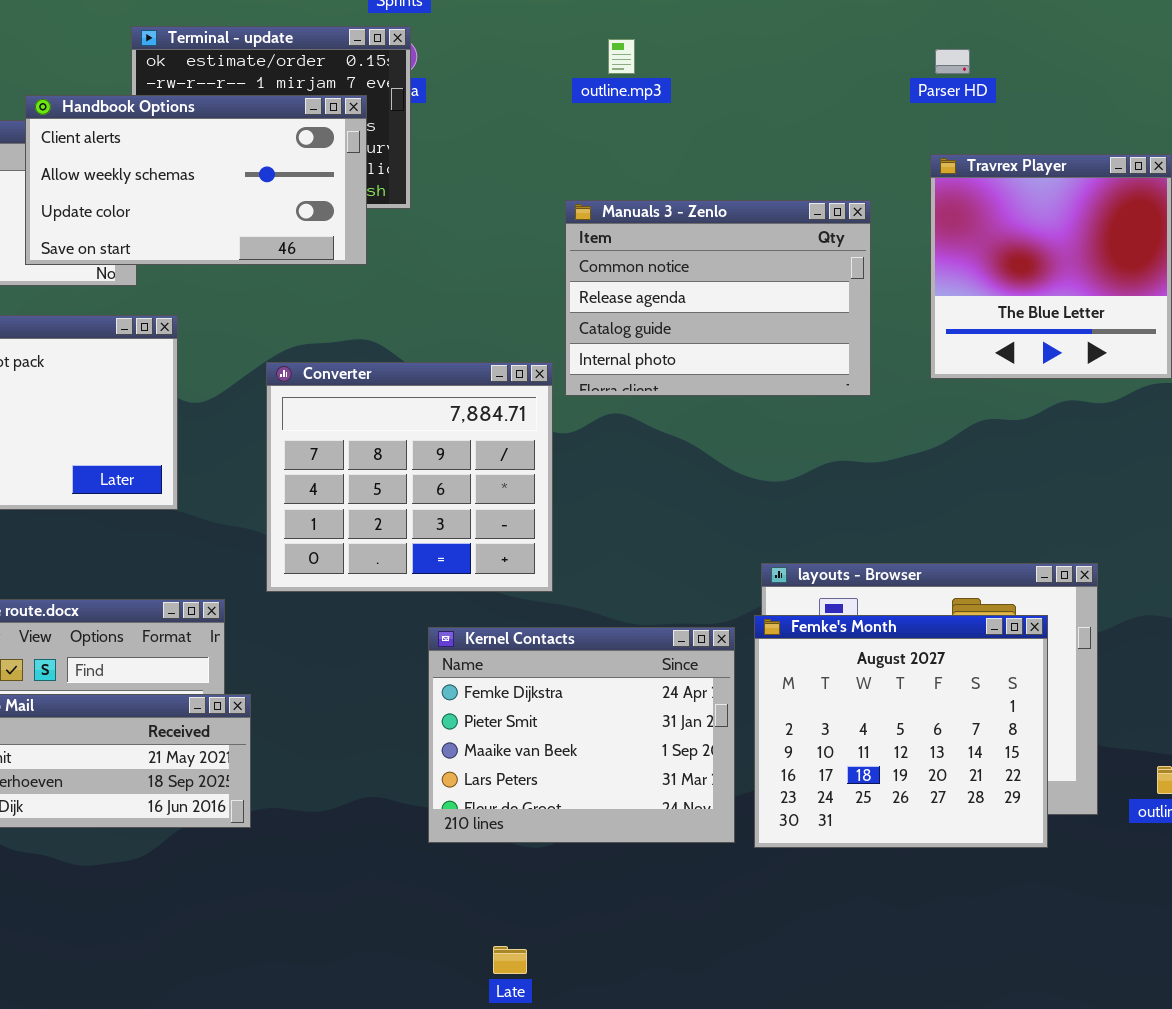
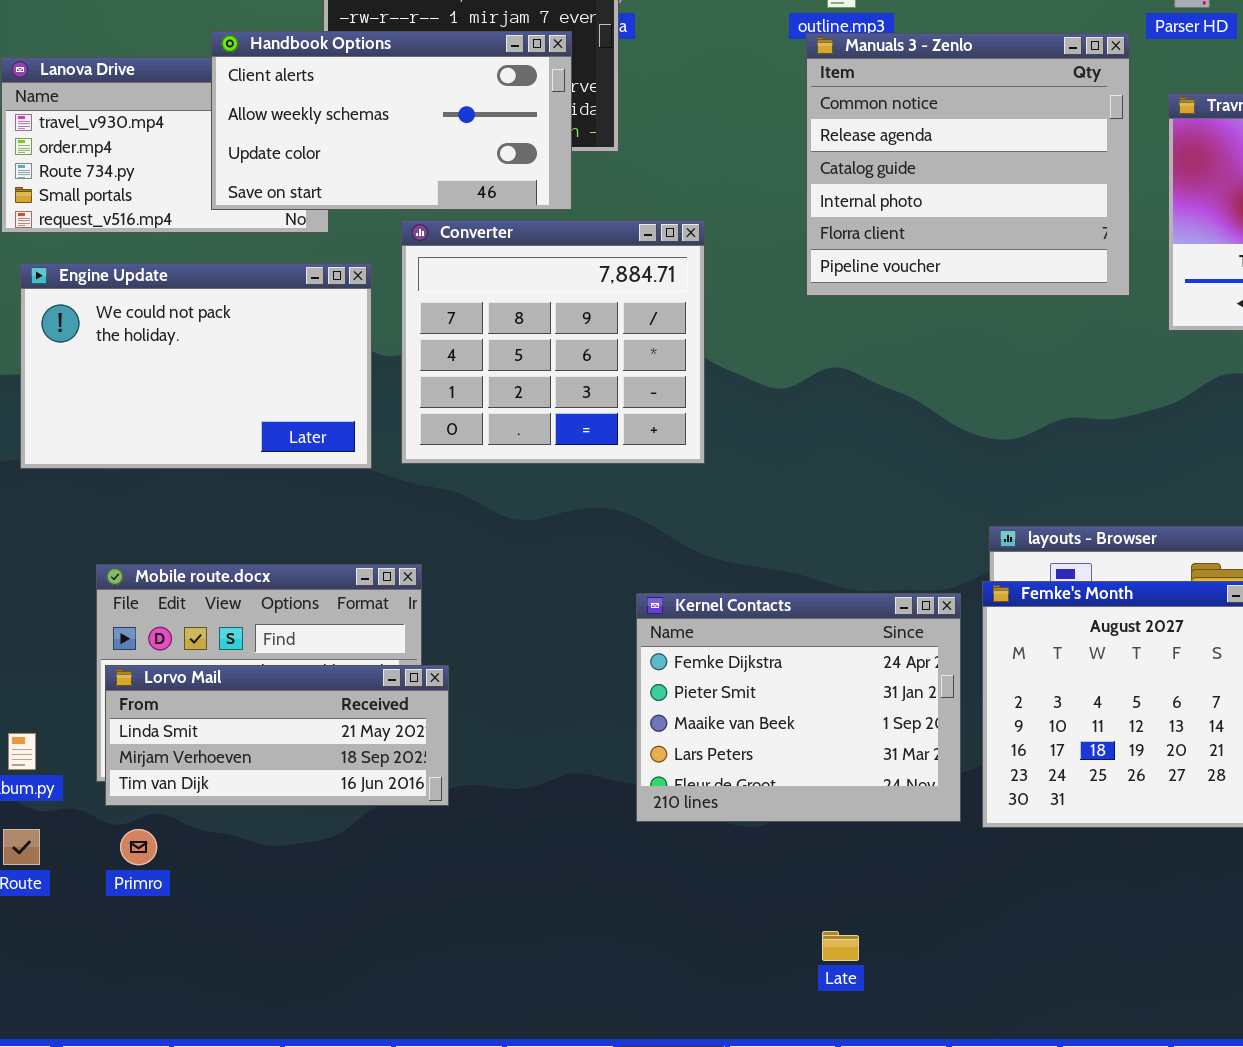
Manuals 3 - Zenlo: [565,200,871,396] -> [806,33,1130,296], moved, resized
Converter: [266,362,553,592] -> [401,220,705,464], moved
Late: [493,946,527,974] -> [822,931,859,961], moved

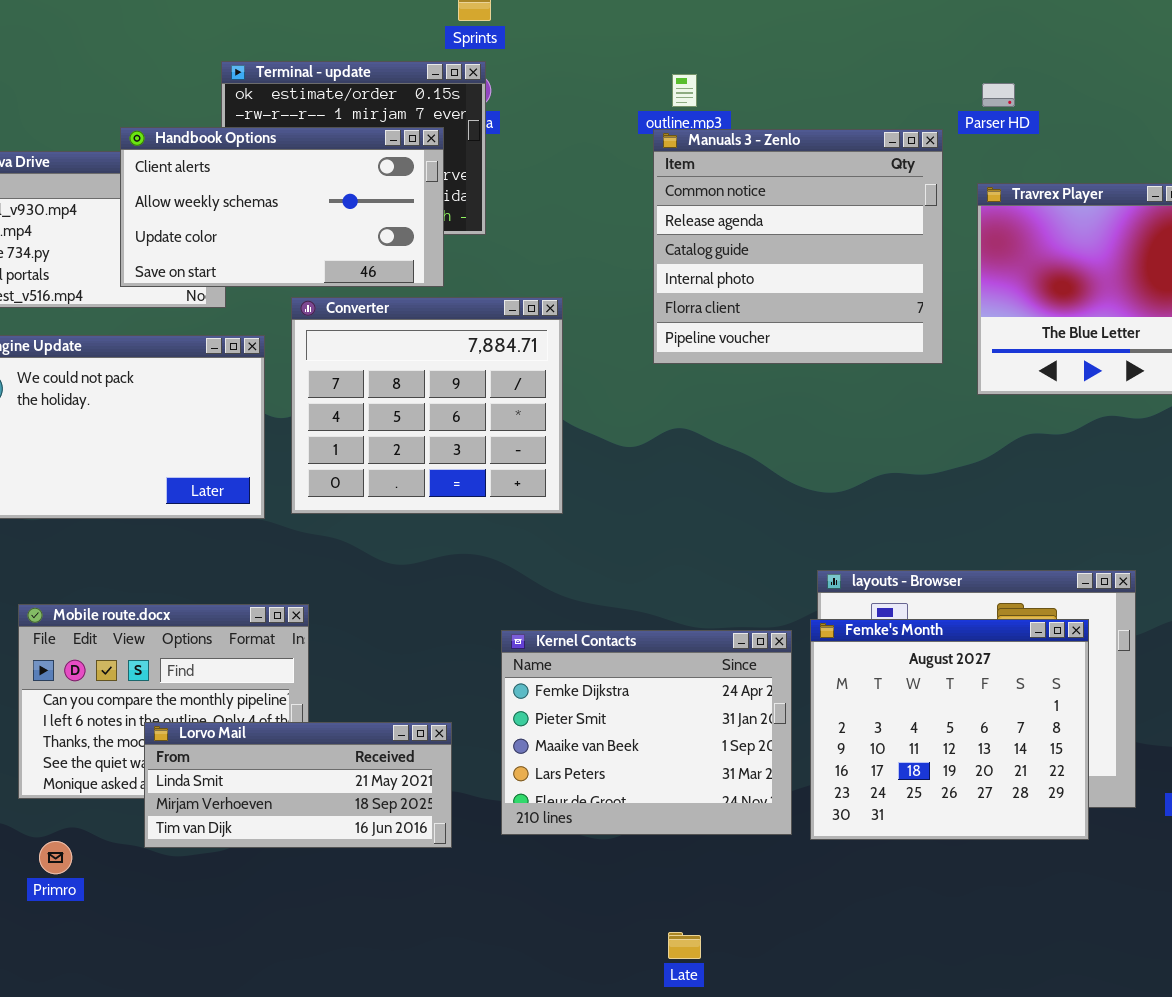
Lorvo Mail: [105,665,449,806] -> [144,722,452,848], moved

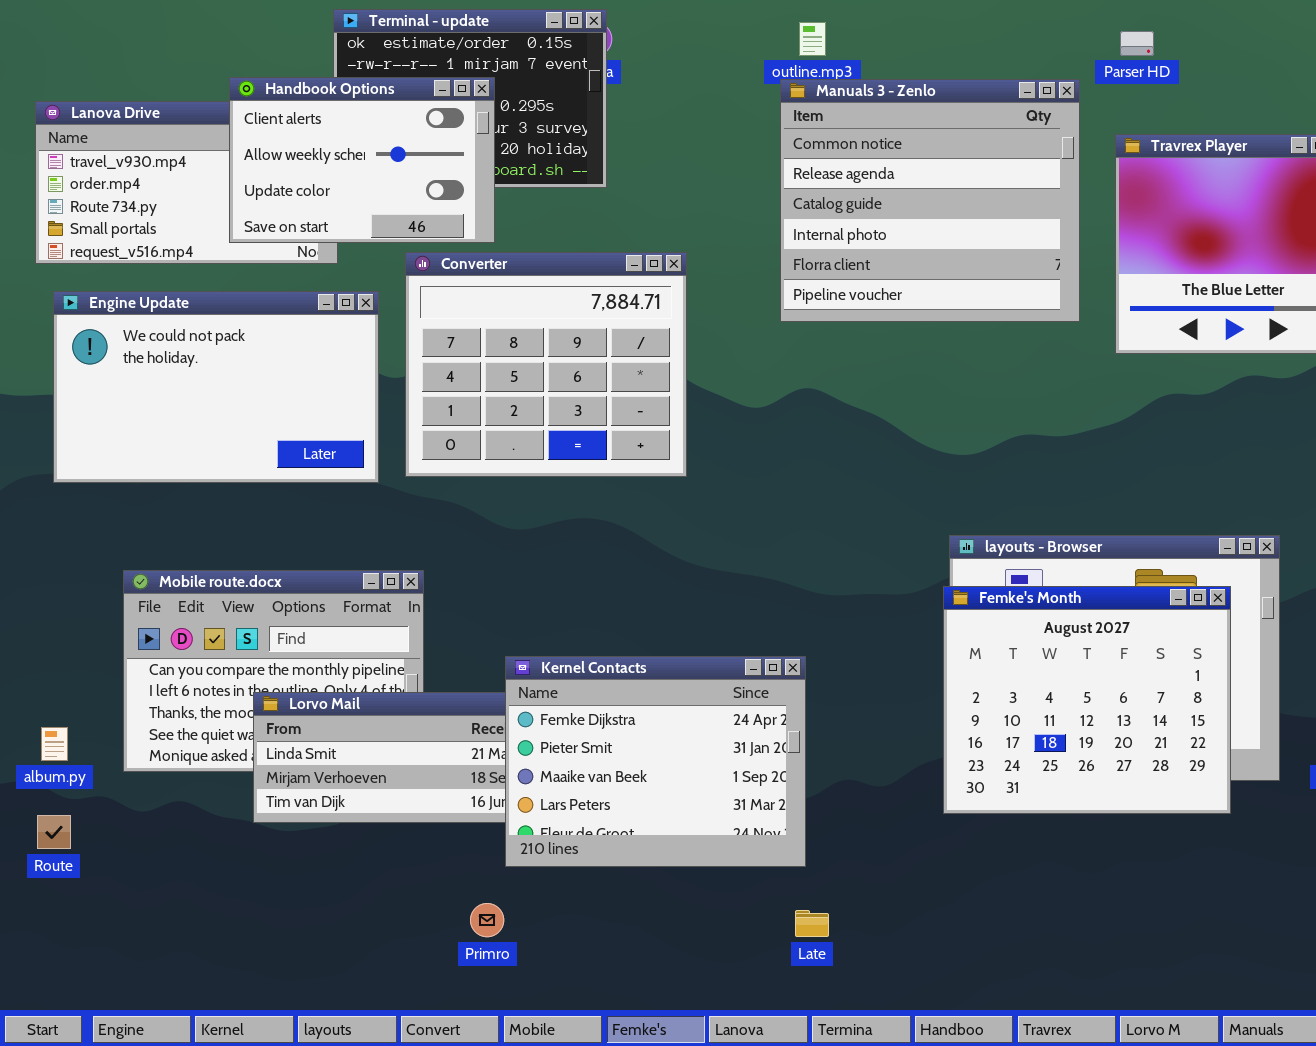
Handbook Options: [120,127,444,287] -> [229,77,495,243], resized
Kernel Contacts: [501,630,792,835] -> [505,656,806,867], moved
Primro: [39,841,72,874] -> [470,903,504,937], moved

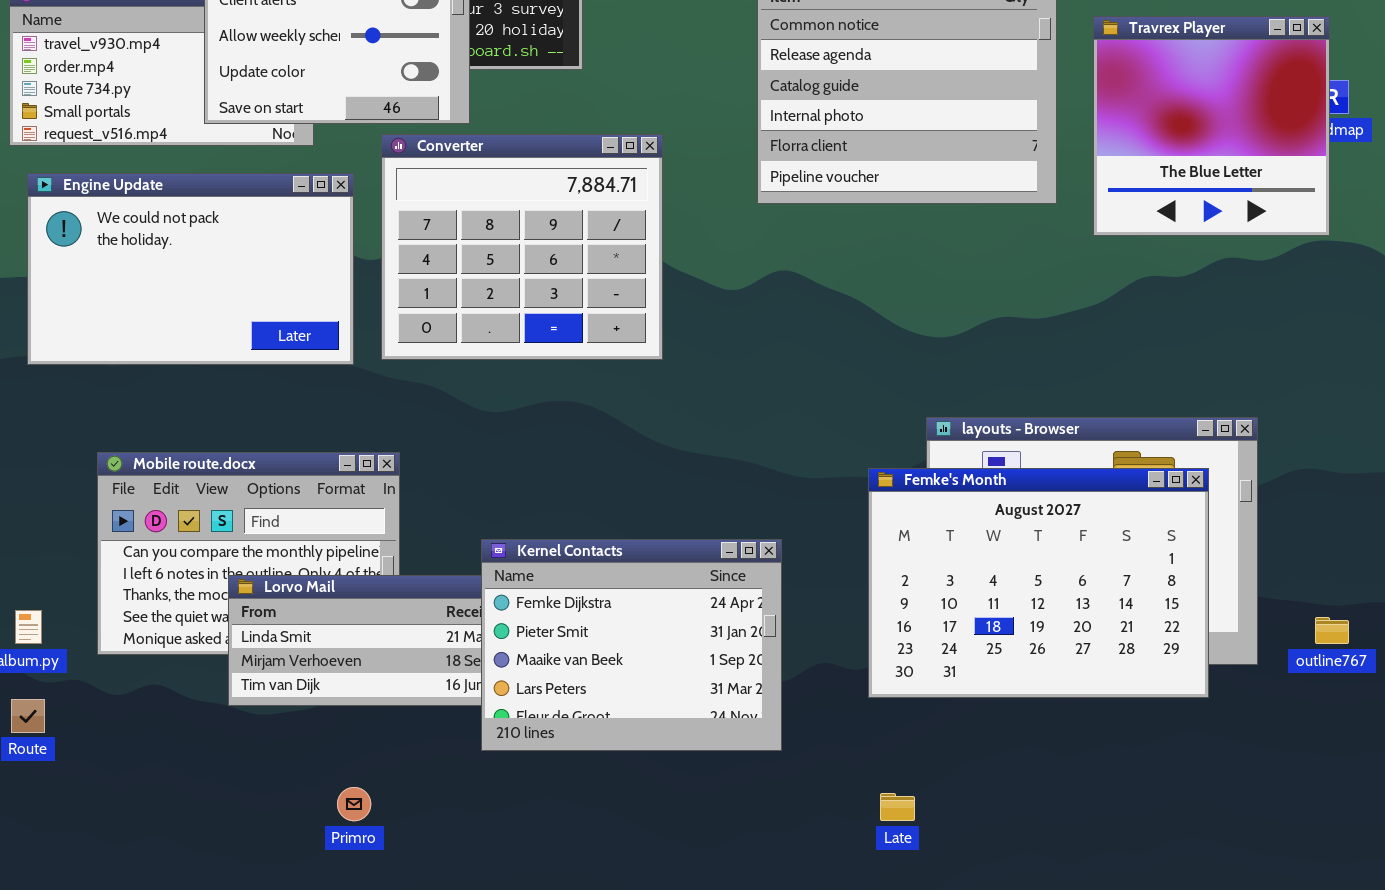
Femke's Month: [943,586,1231,814] -> [868,468,1209,698], resized
Primro: [470,903,504,937] -> [337,787,371,821], moved
Late: [795,910,829,937] -> [880,793,915,821], moved

